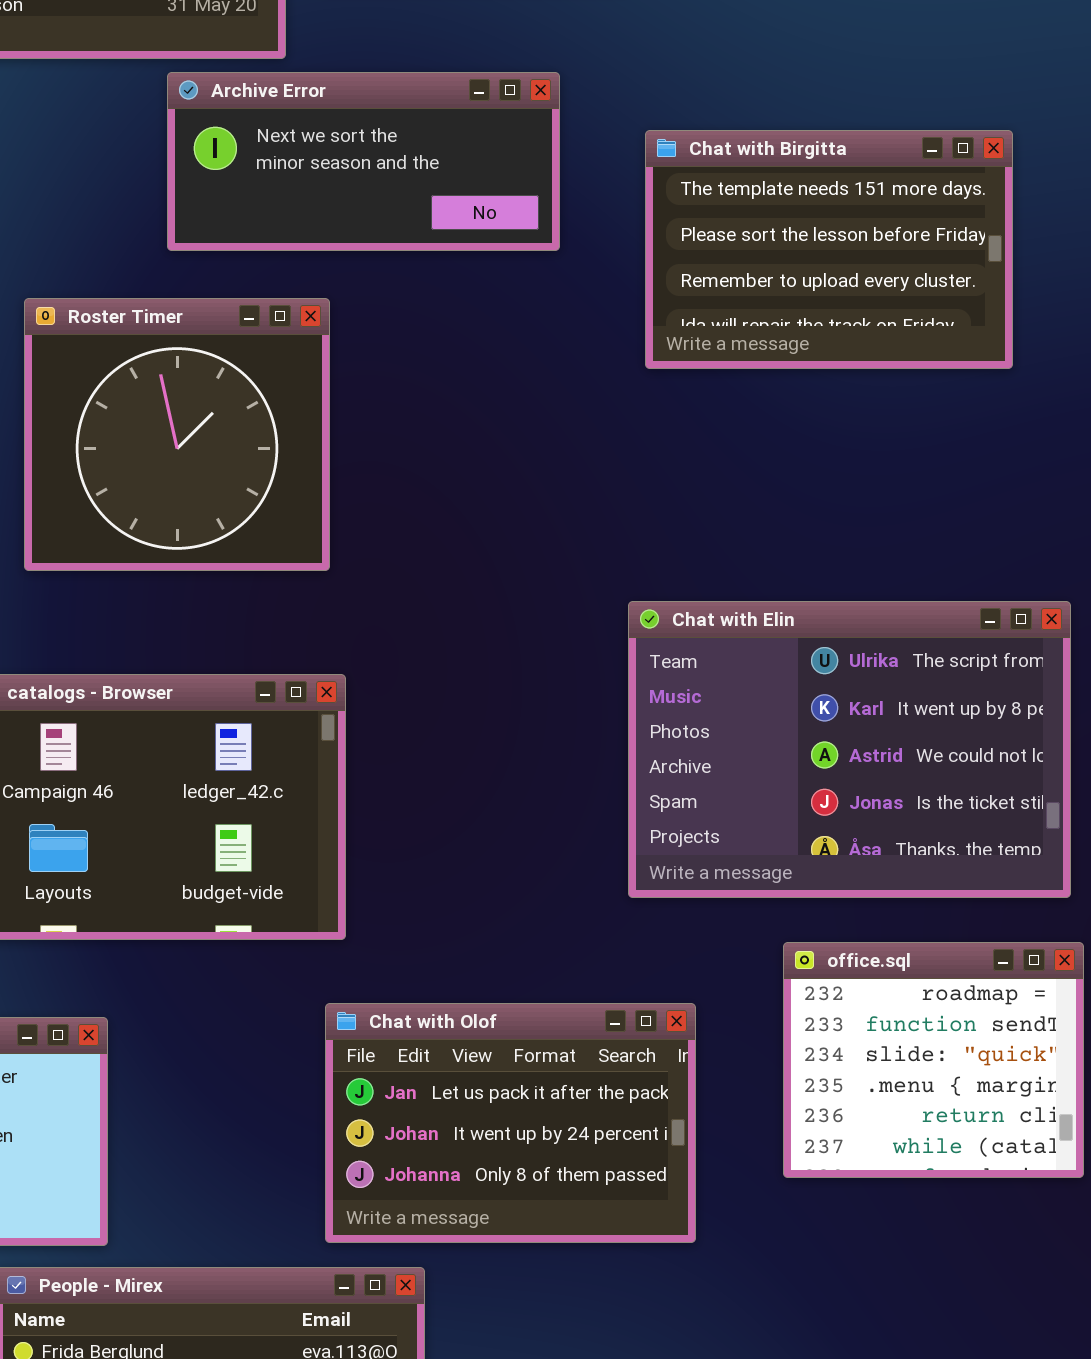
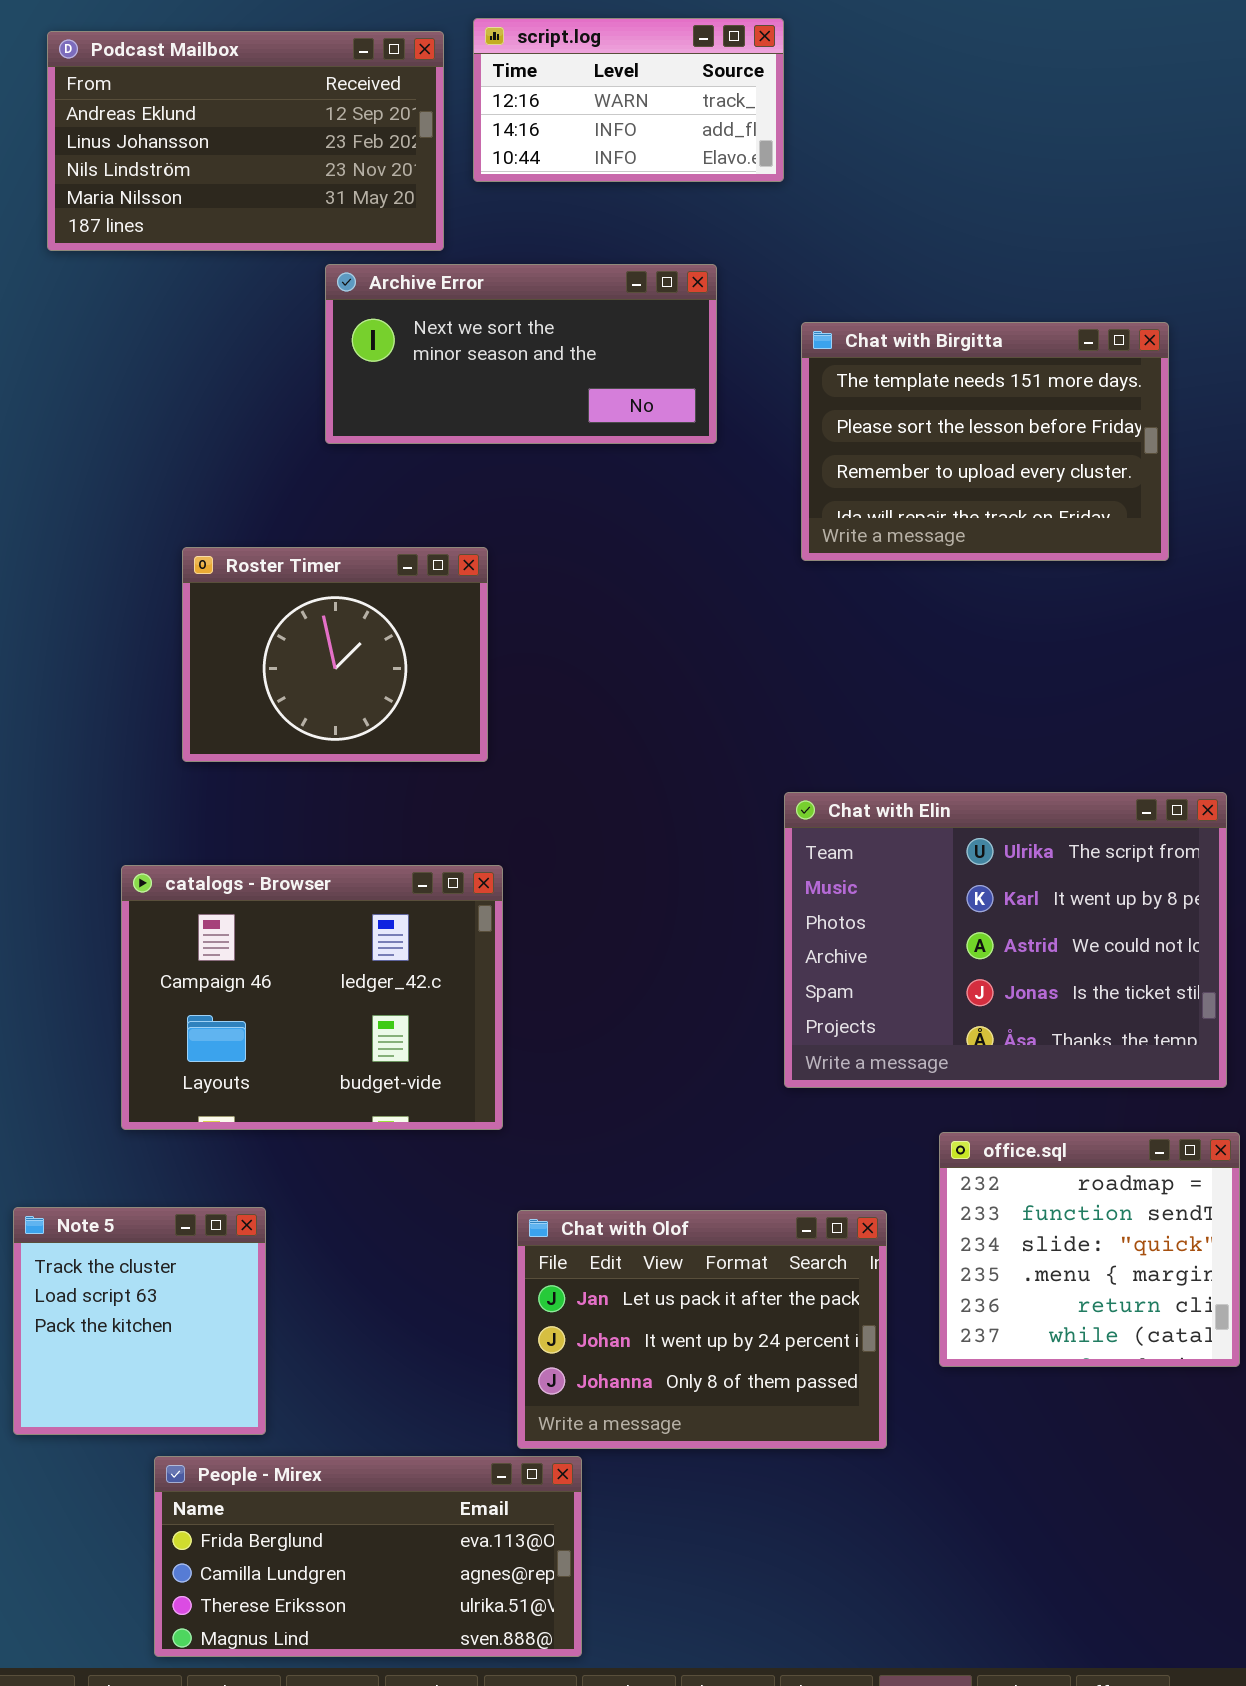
Roster Timer: [24,298,330,571] -> [182,547,488,762], resized
Chat with Olof: [325,1003,696,1243] -> [517,1210,887,1449], moved

